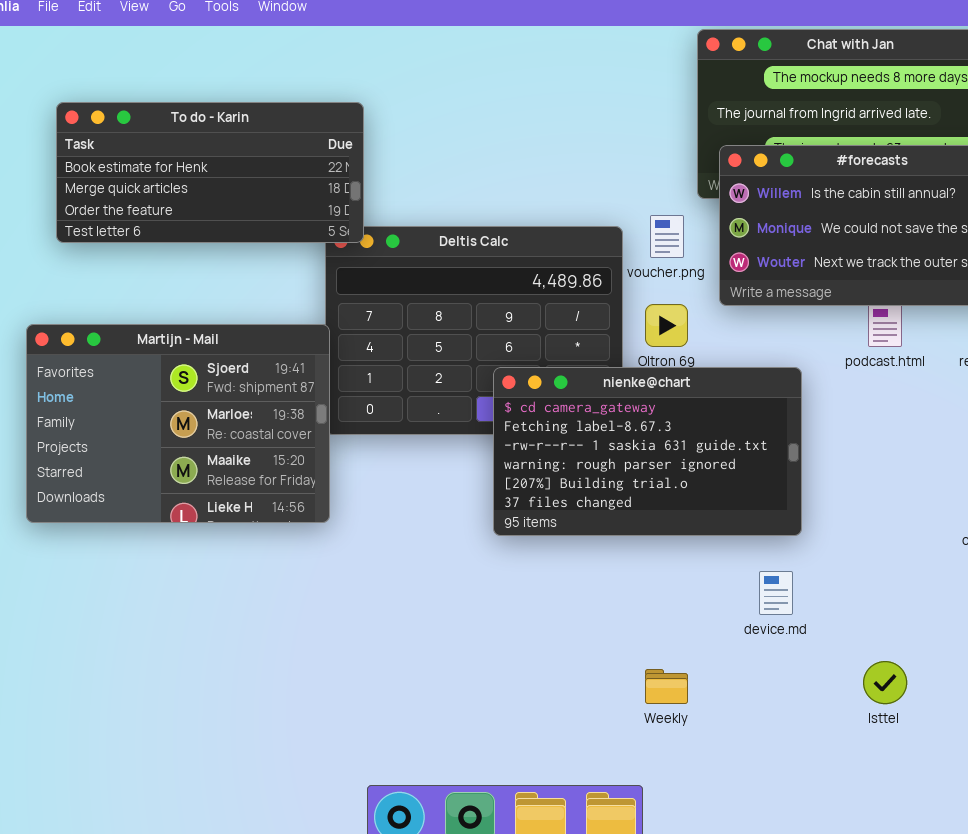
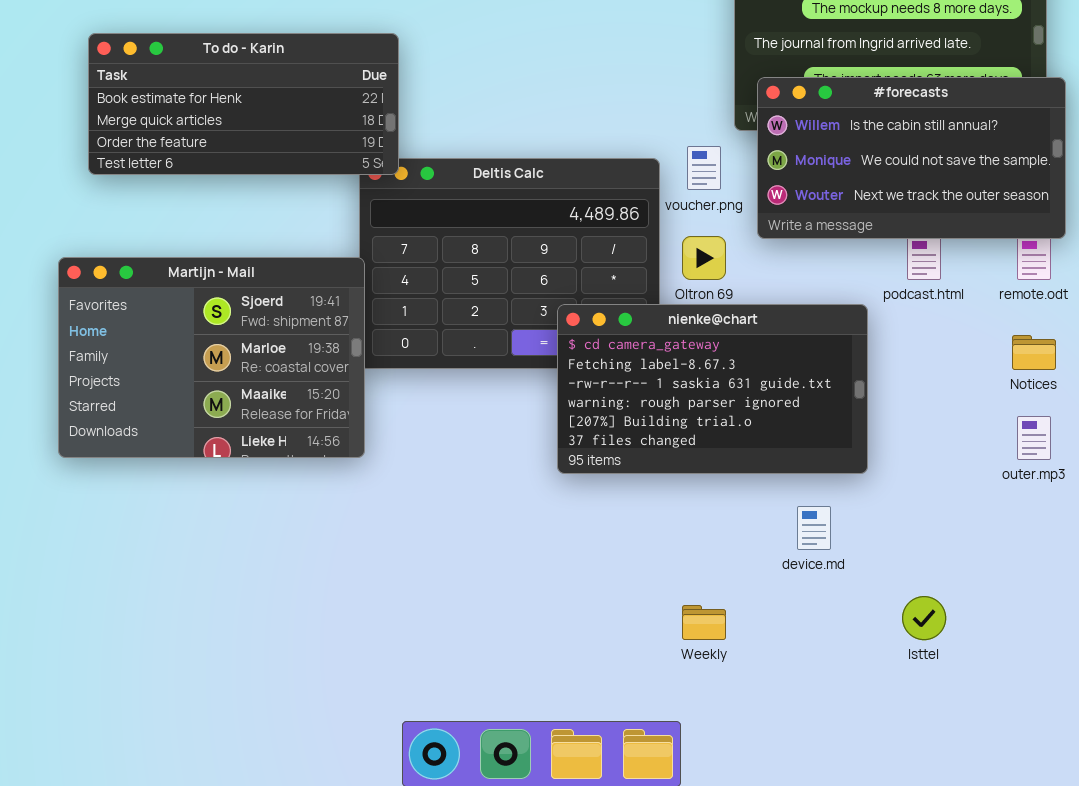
nienke@chart: [493,367,802,536] -> [557,304,868,474], moved

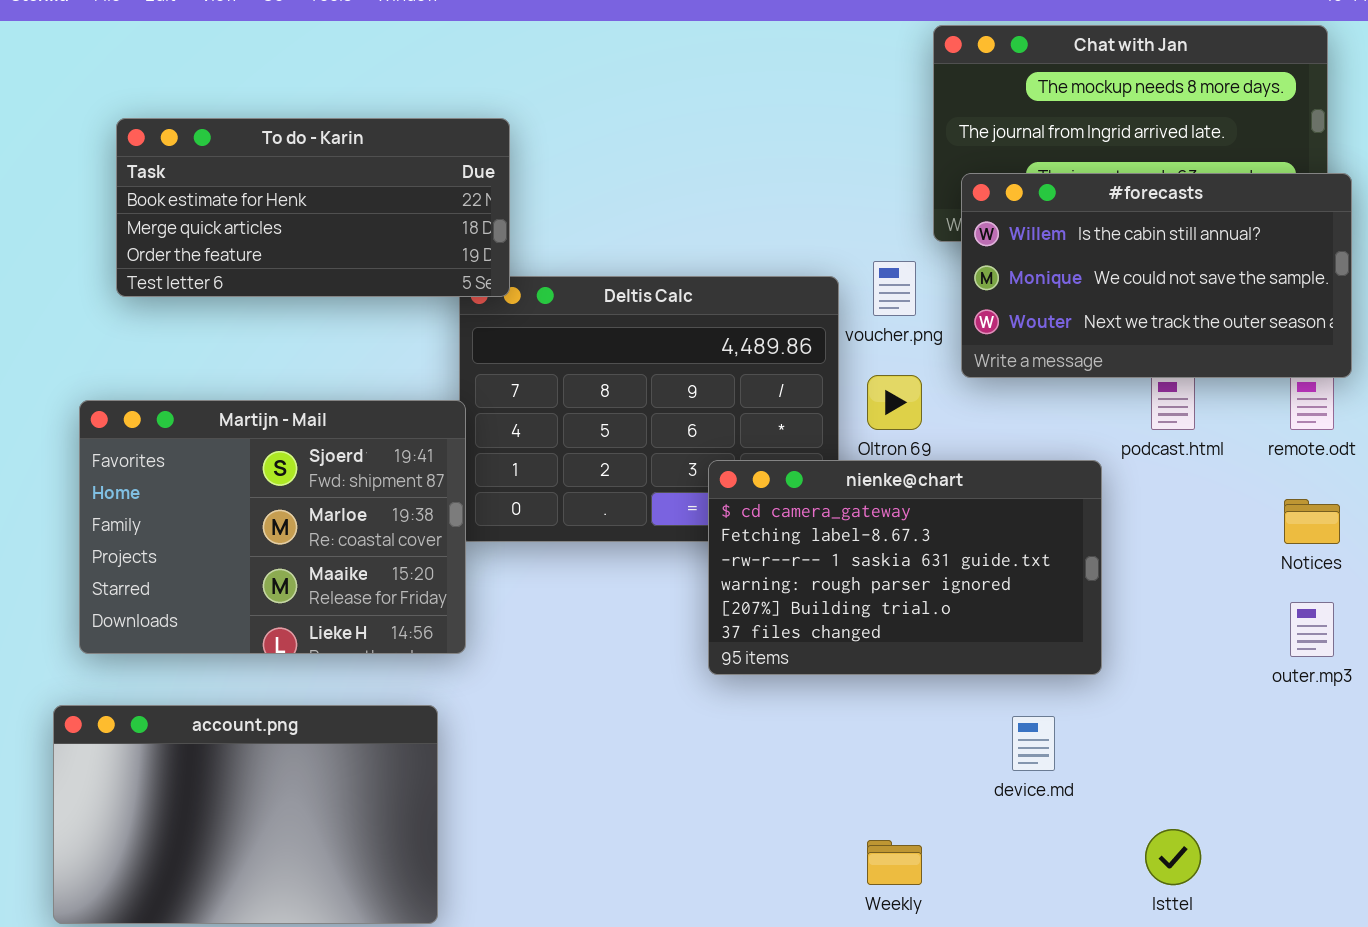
account.png: none -> [53,705,438,924], opened

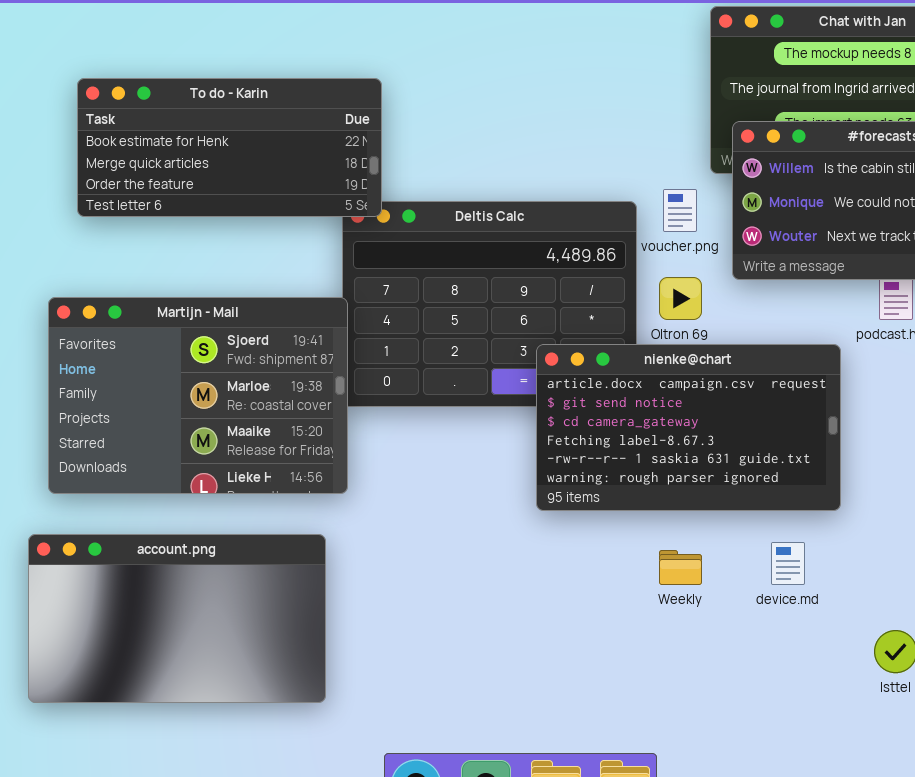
nienke@chart: [708,460,1102,675] -> [536,344,841,511], scrolled up 2 rows
Weekly: [867,840,922,885] -> [659,550,702,585], moved

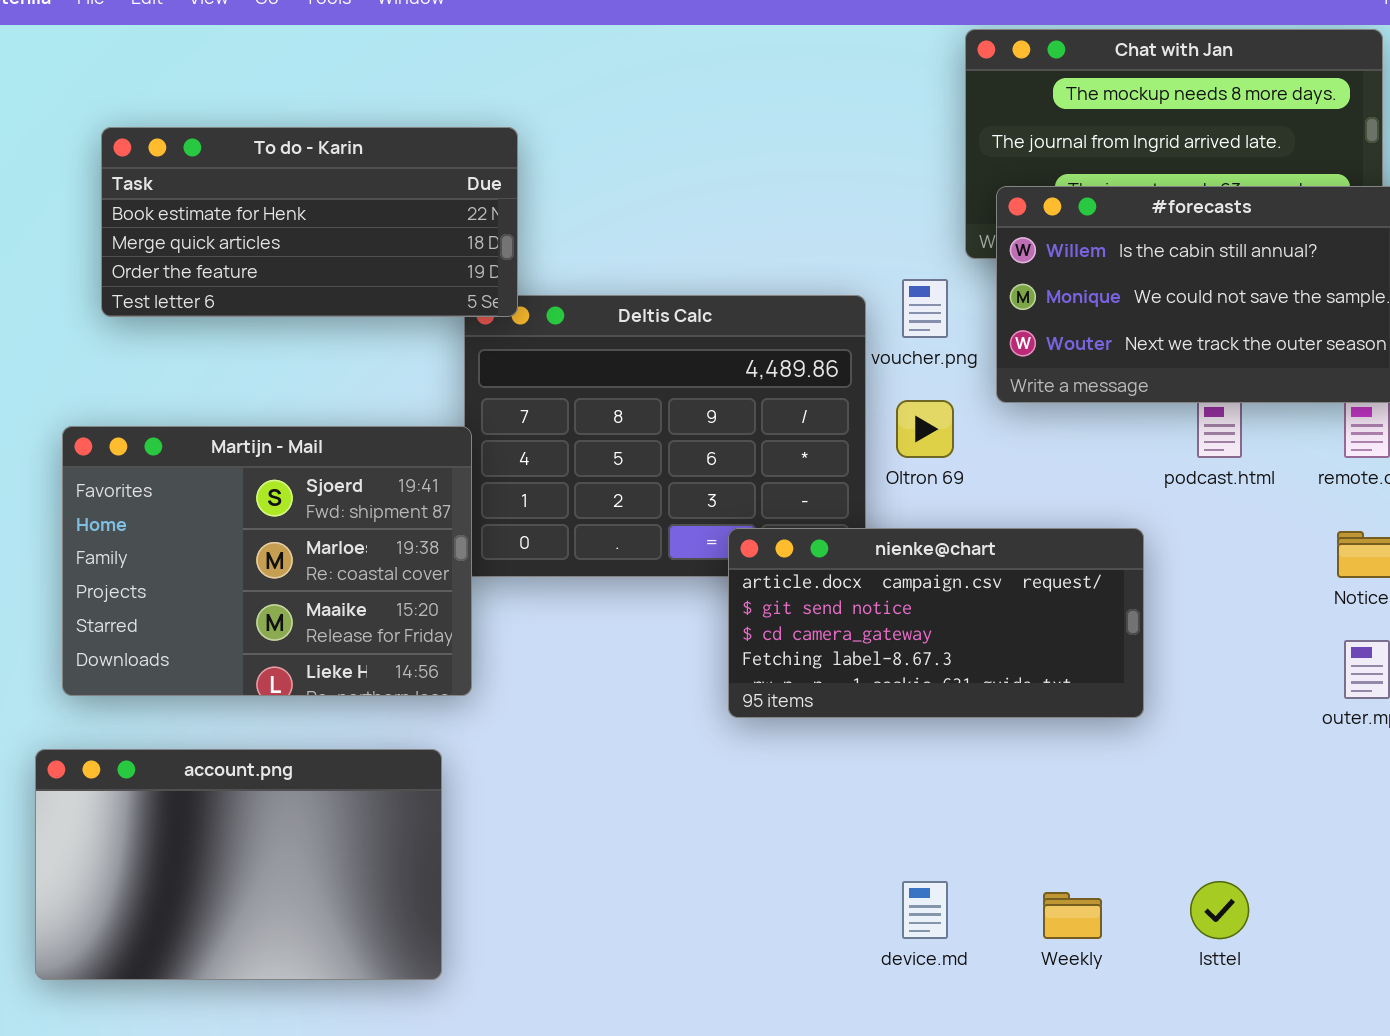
nienke@chart: [536,344,841,511] -> [728,528,1144,718], resized
device.md: [771,542,805,585] -> [902,881,948,939], moved
Weekly: [659,550,702,585] -> [1043,892,1102,939], moved

